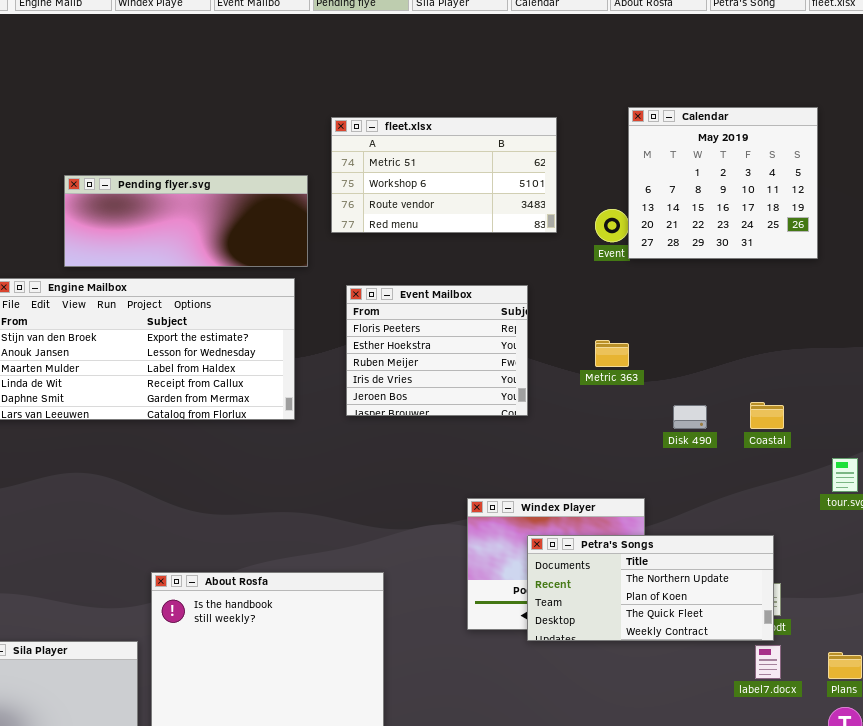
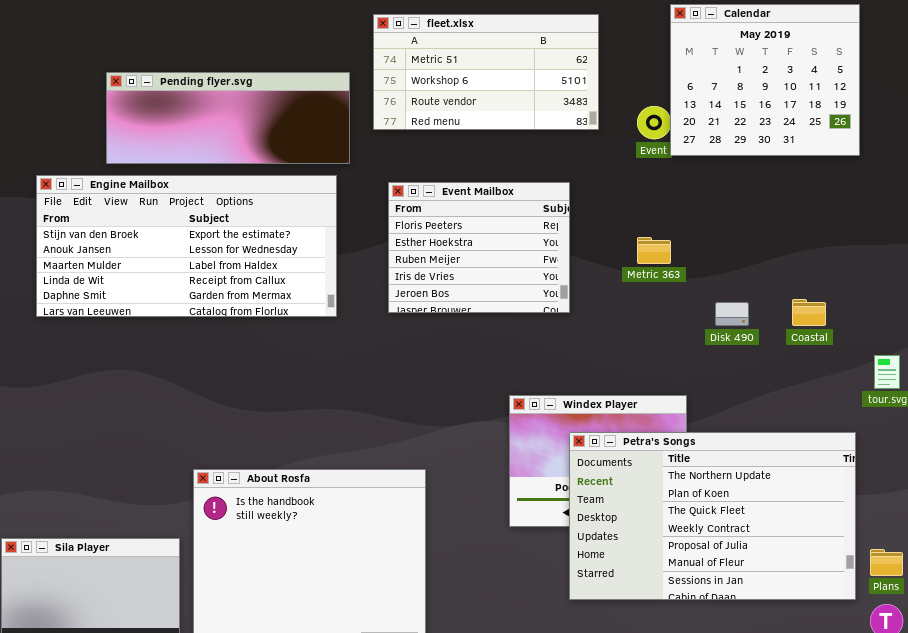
Petra's Songs: [527,535,774,641] -> [569,432,856,600], resized

